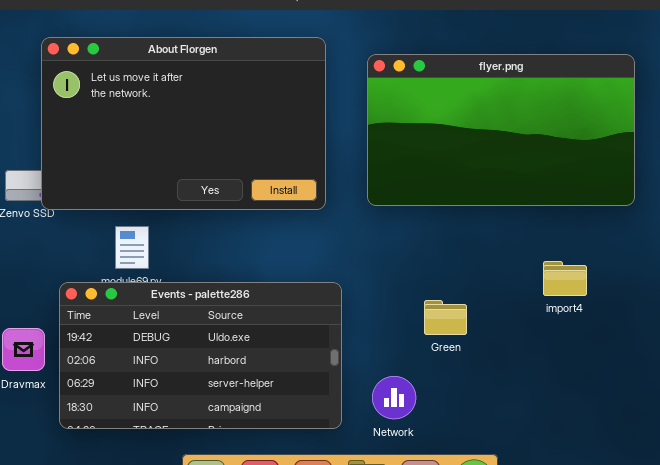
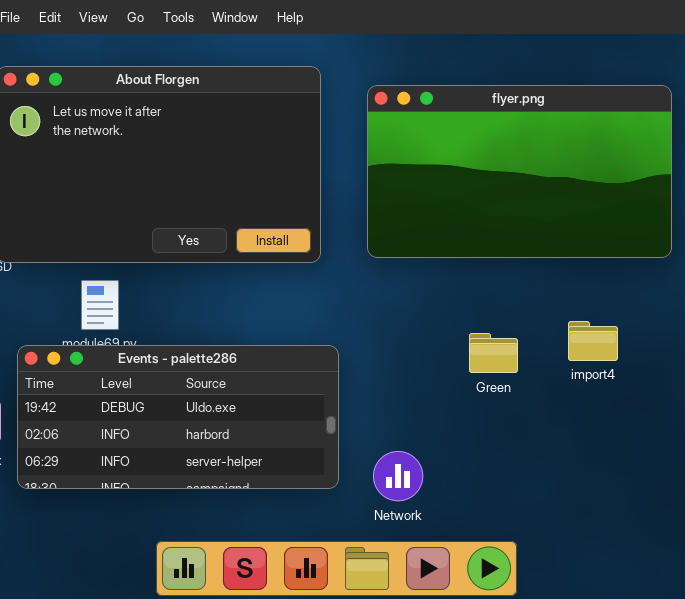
Events - palette286: [59,282,342,429] -> [17,345,339,489], resized
Green: [424,300,467,335] -> [469,333,518,373], moved

